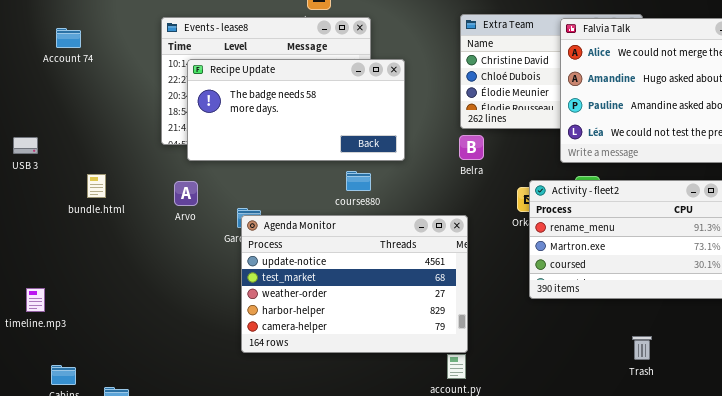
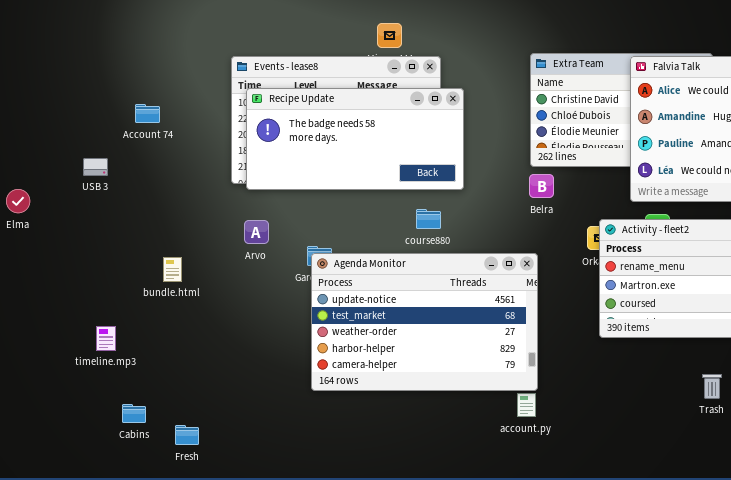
Account 74: [56,28,81,48] -> [135,104,160,123], moved
Recipe Update: [187,59,405,161] -> [246,88,464,190], moved
USB 3: [13,137,38,154] -> [83,158,108,176], moved
bundle.html: [87,174,106,198] -> [163,257,182,282], moved

